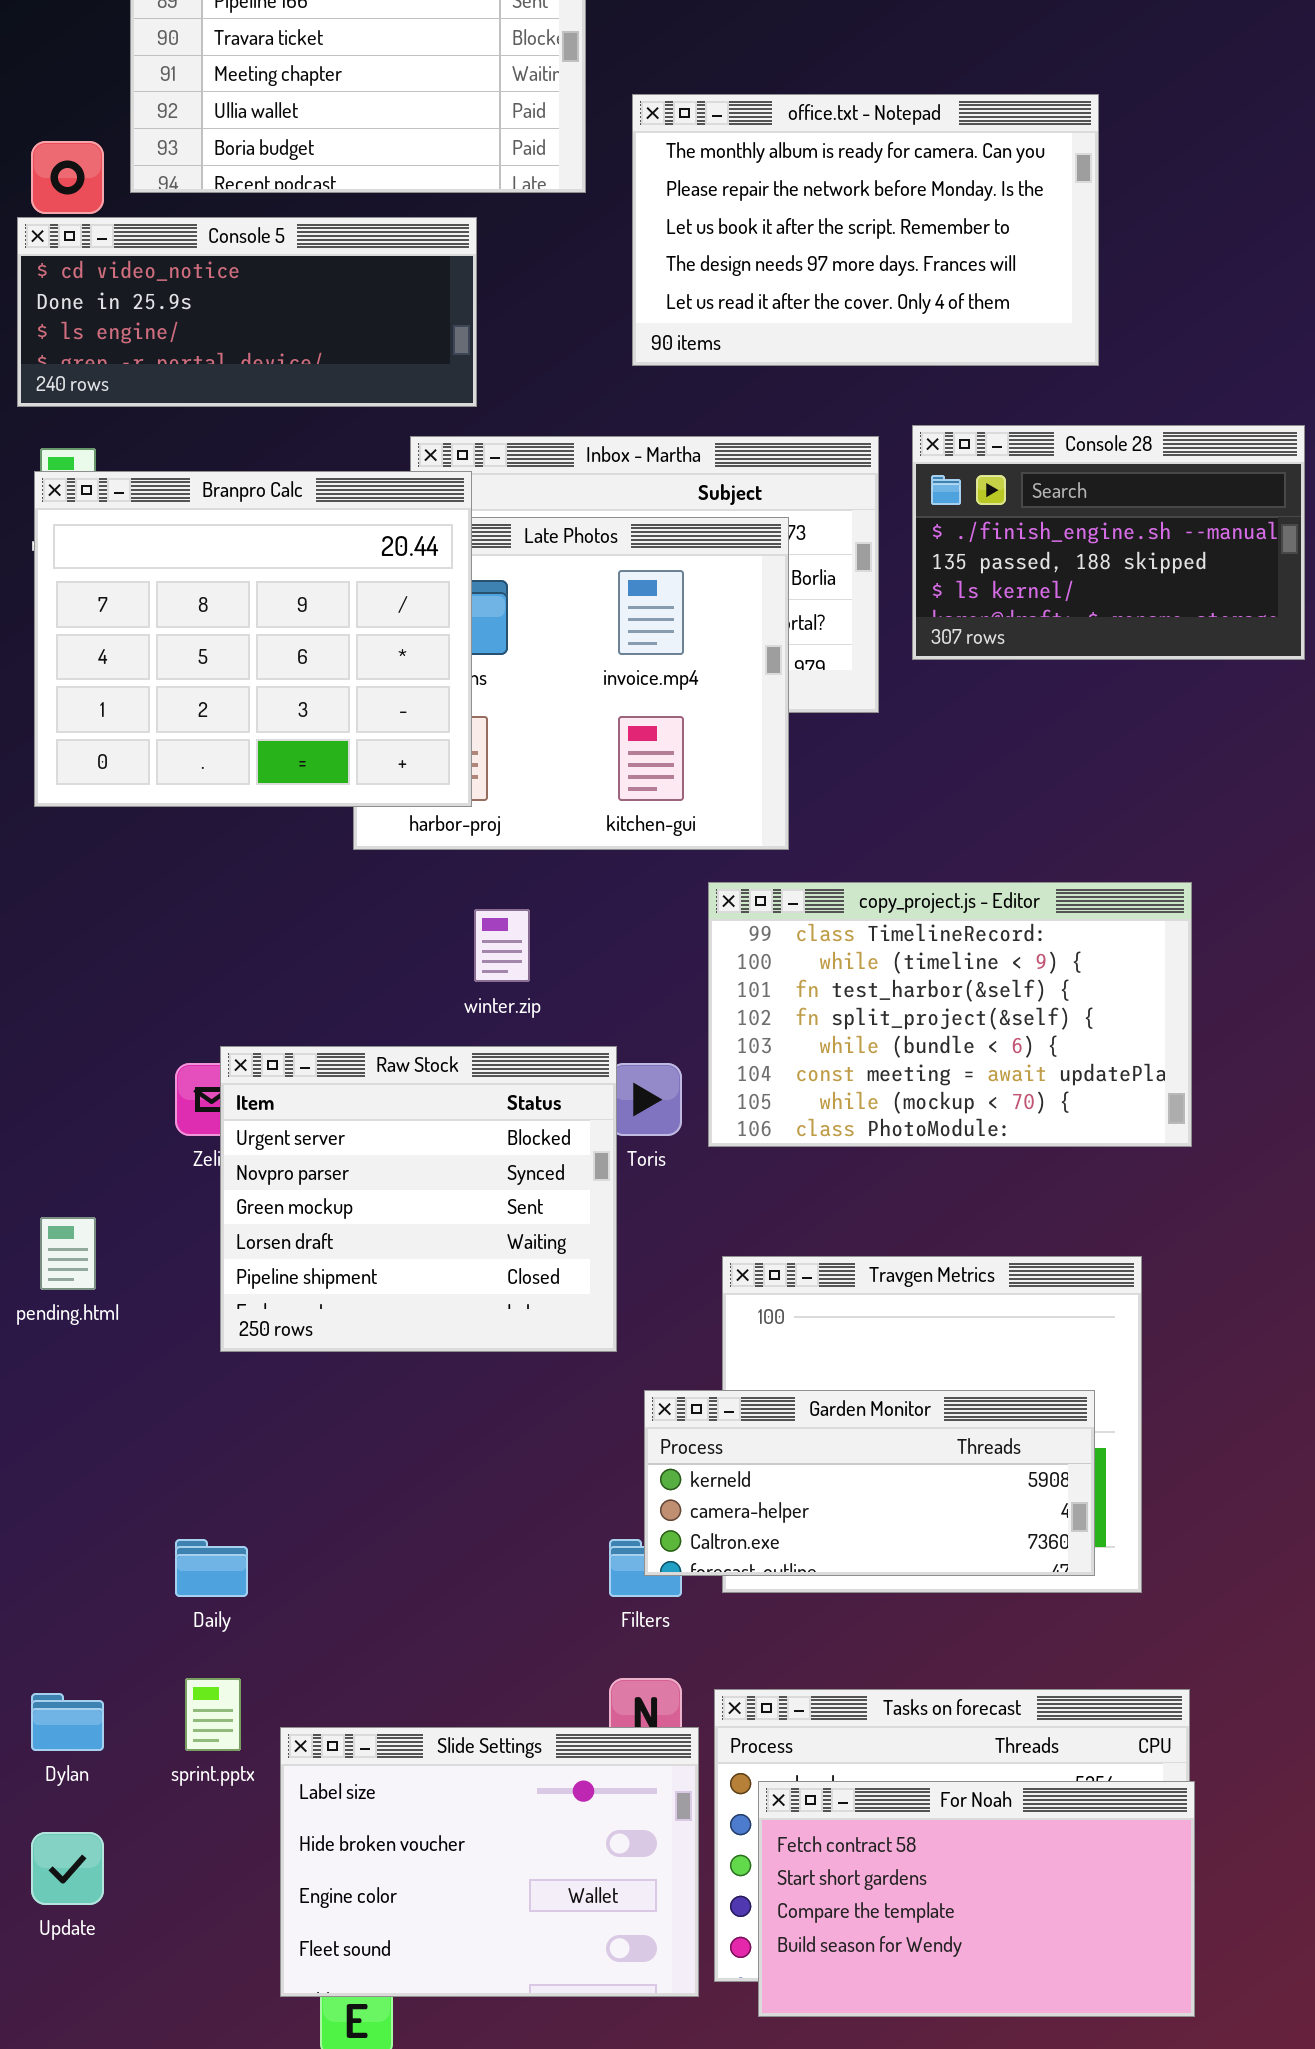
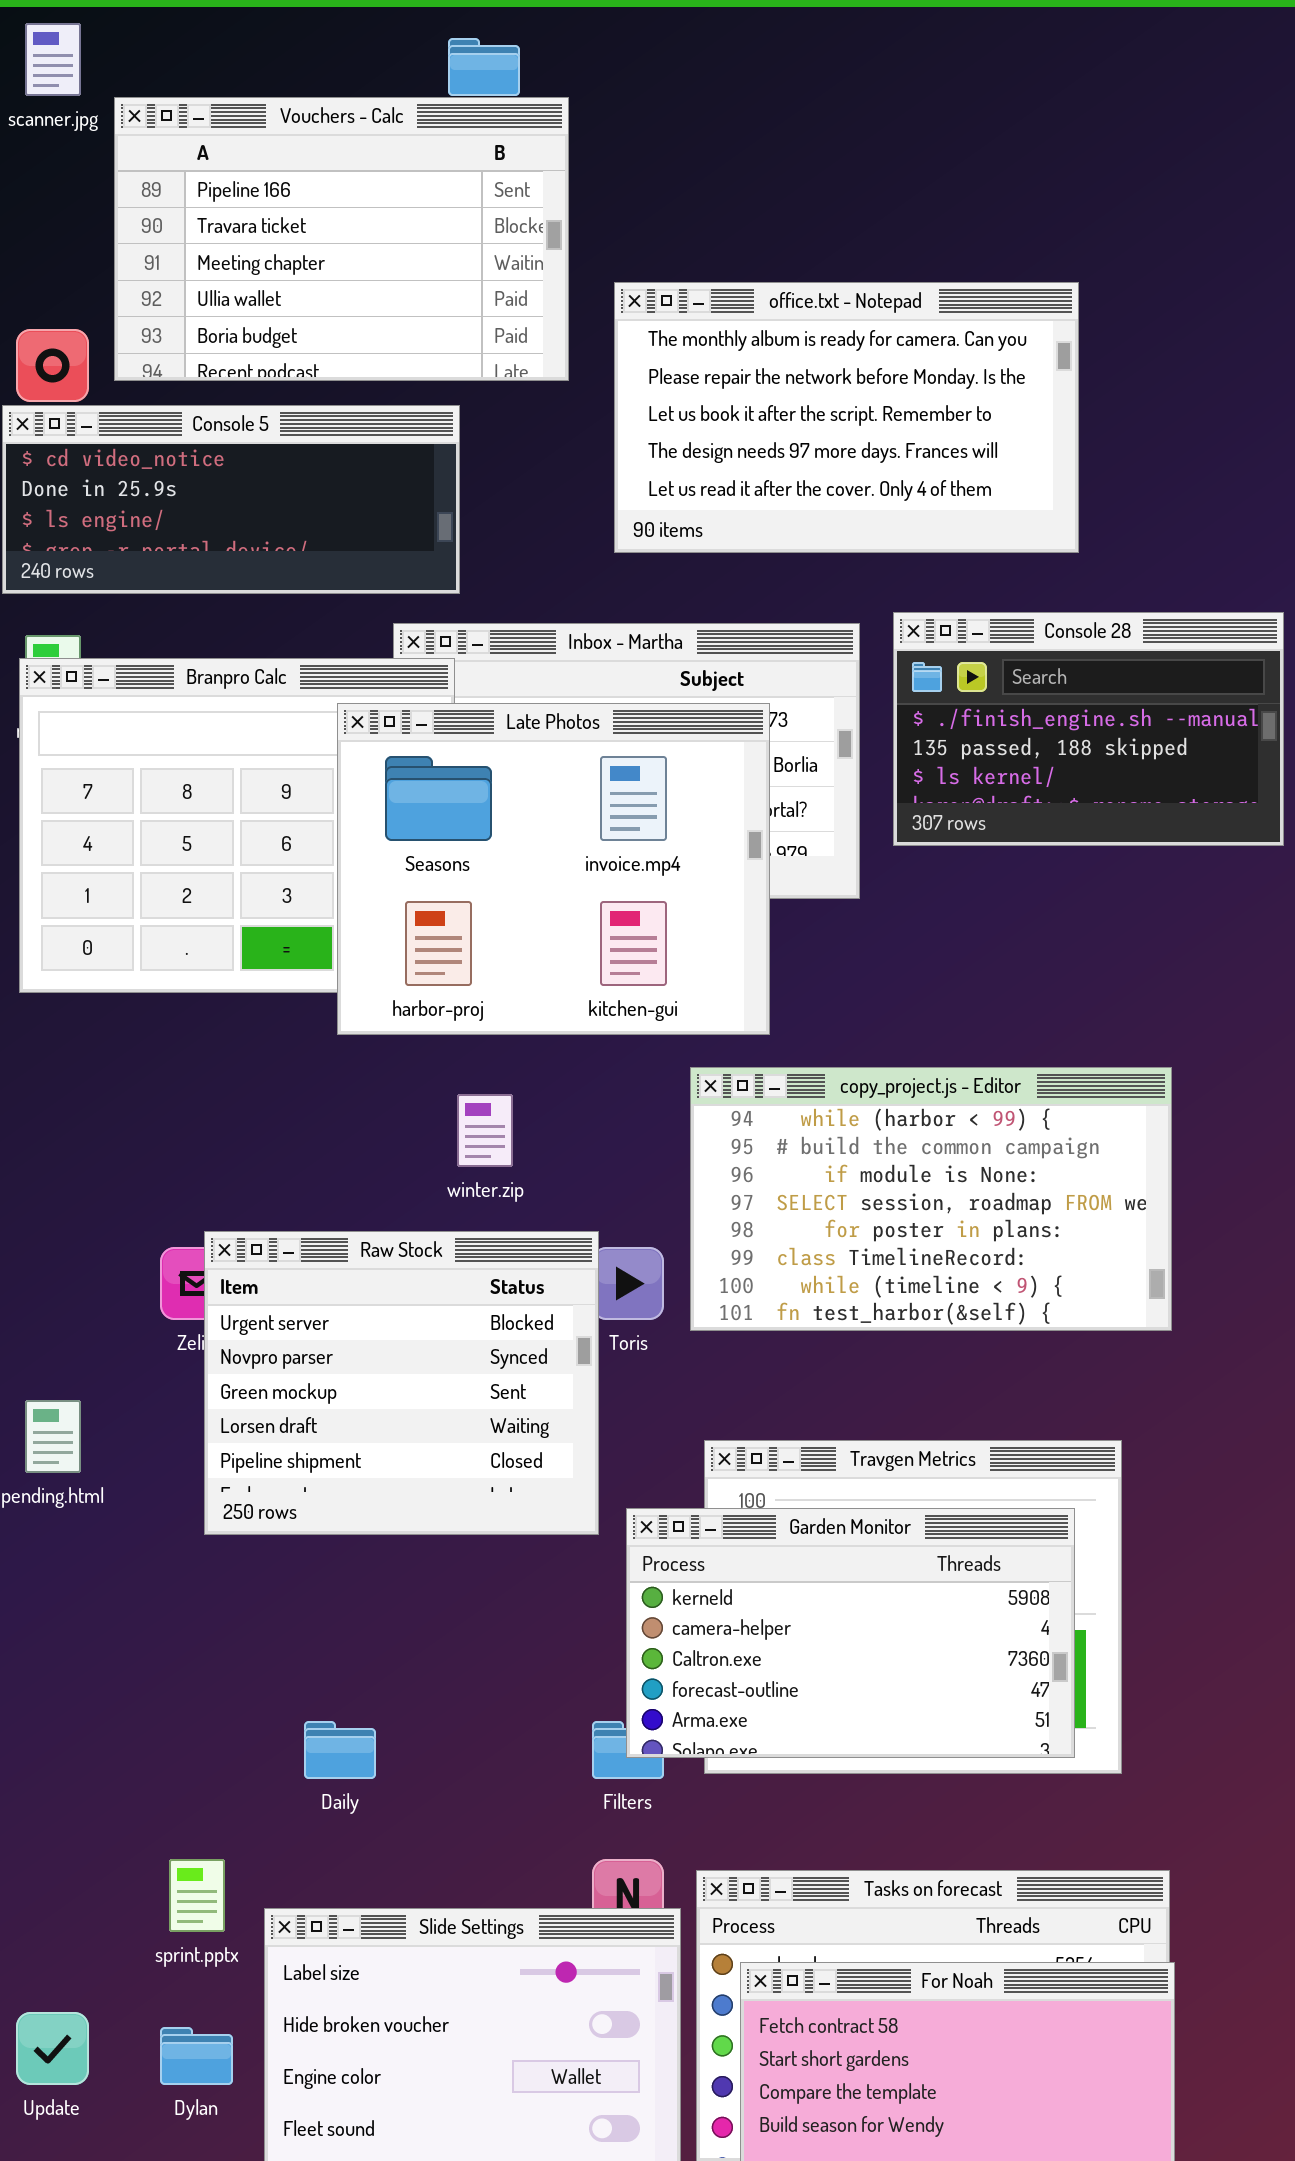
Late Photos: [353,517,789,850] -> [337,703,770,1035], raised
copy_project.js - Editor: [708,882,1192,1147] -> [690,1067,1172,1331], scrolled up 5 rows
Garden Monitor: [644,1390,1095,1576] -> [626,1508,1075,1758], resized
Daily: [175,1539,248,1597] -> [304,1721,376,1779], moved
Dylan: [31,1693,104,1751] -> [160,2027,233,2085], moved

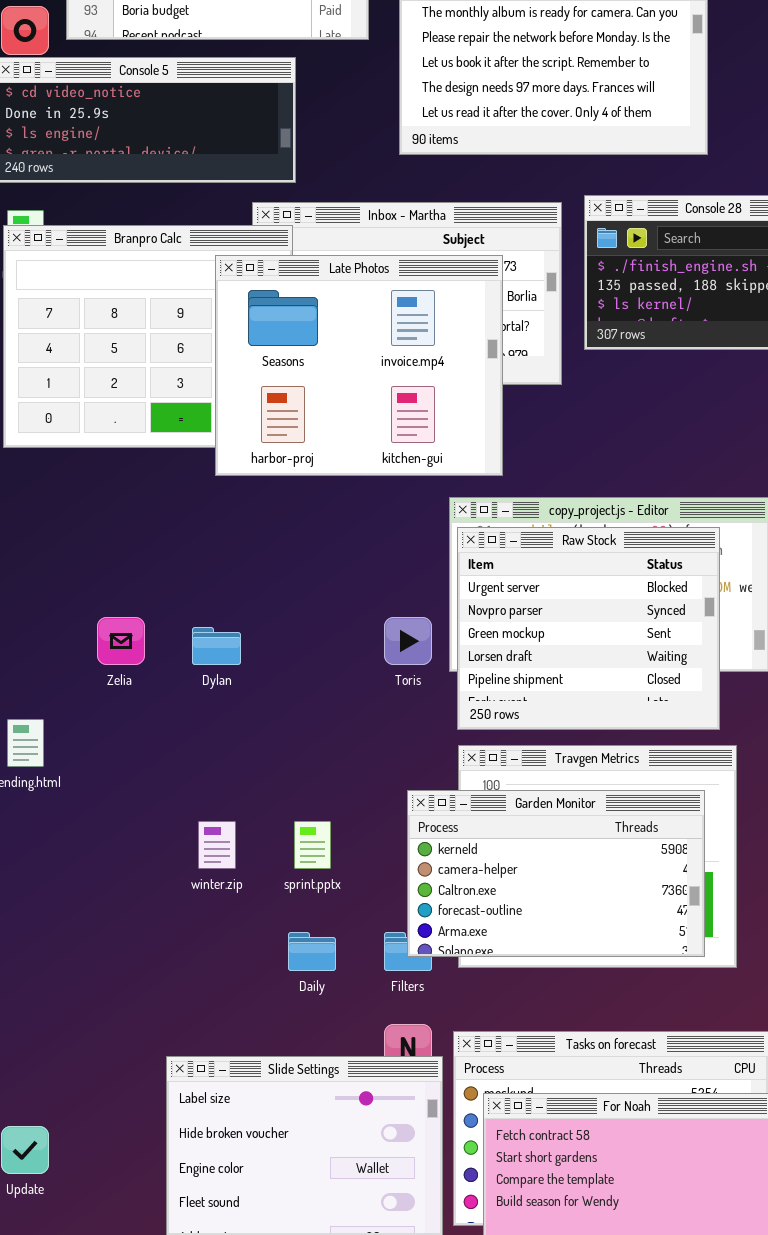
winter.zip: [457,1094,513,1167] -> [198,821,236,869], moved
Raw Stock: [204,1231,599,1535] -> [457,527,720,730], moved
Daily: [304,1721,376,1779] -> [288,932,336,971], moved
sprint.pptx: [169,1859,225,1932] -> [294,821,331,869], moved
Dylan: [160,2027,233,2085] -> [192,627,241,665], moved

